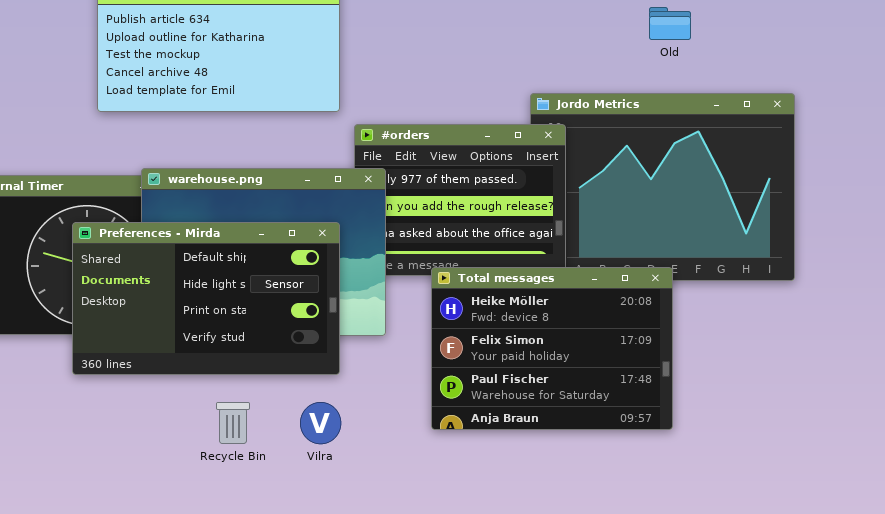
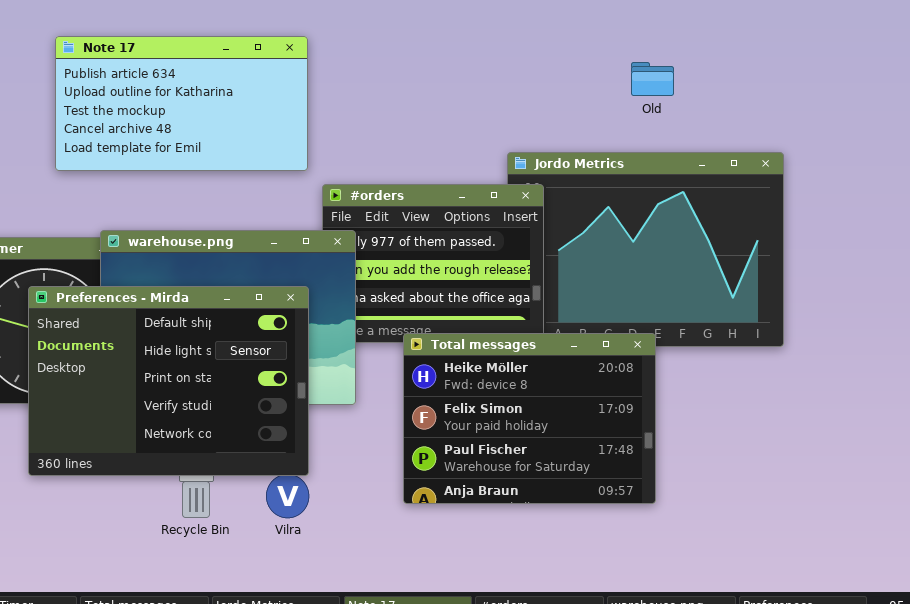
Preferences - Mirda: [72,222,340,375] -> [28,286,309,476], resized

